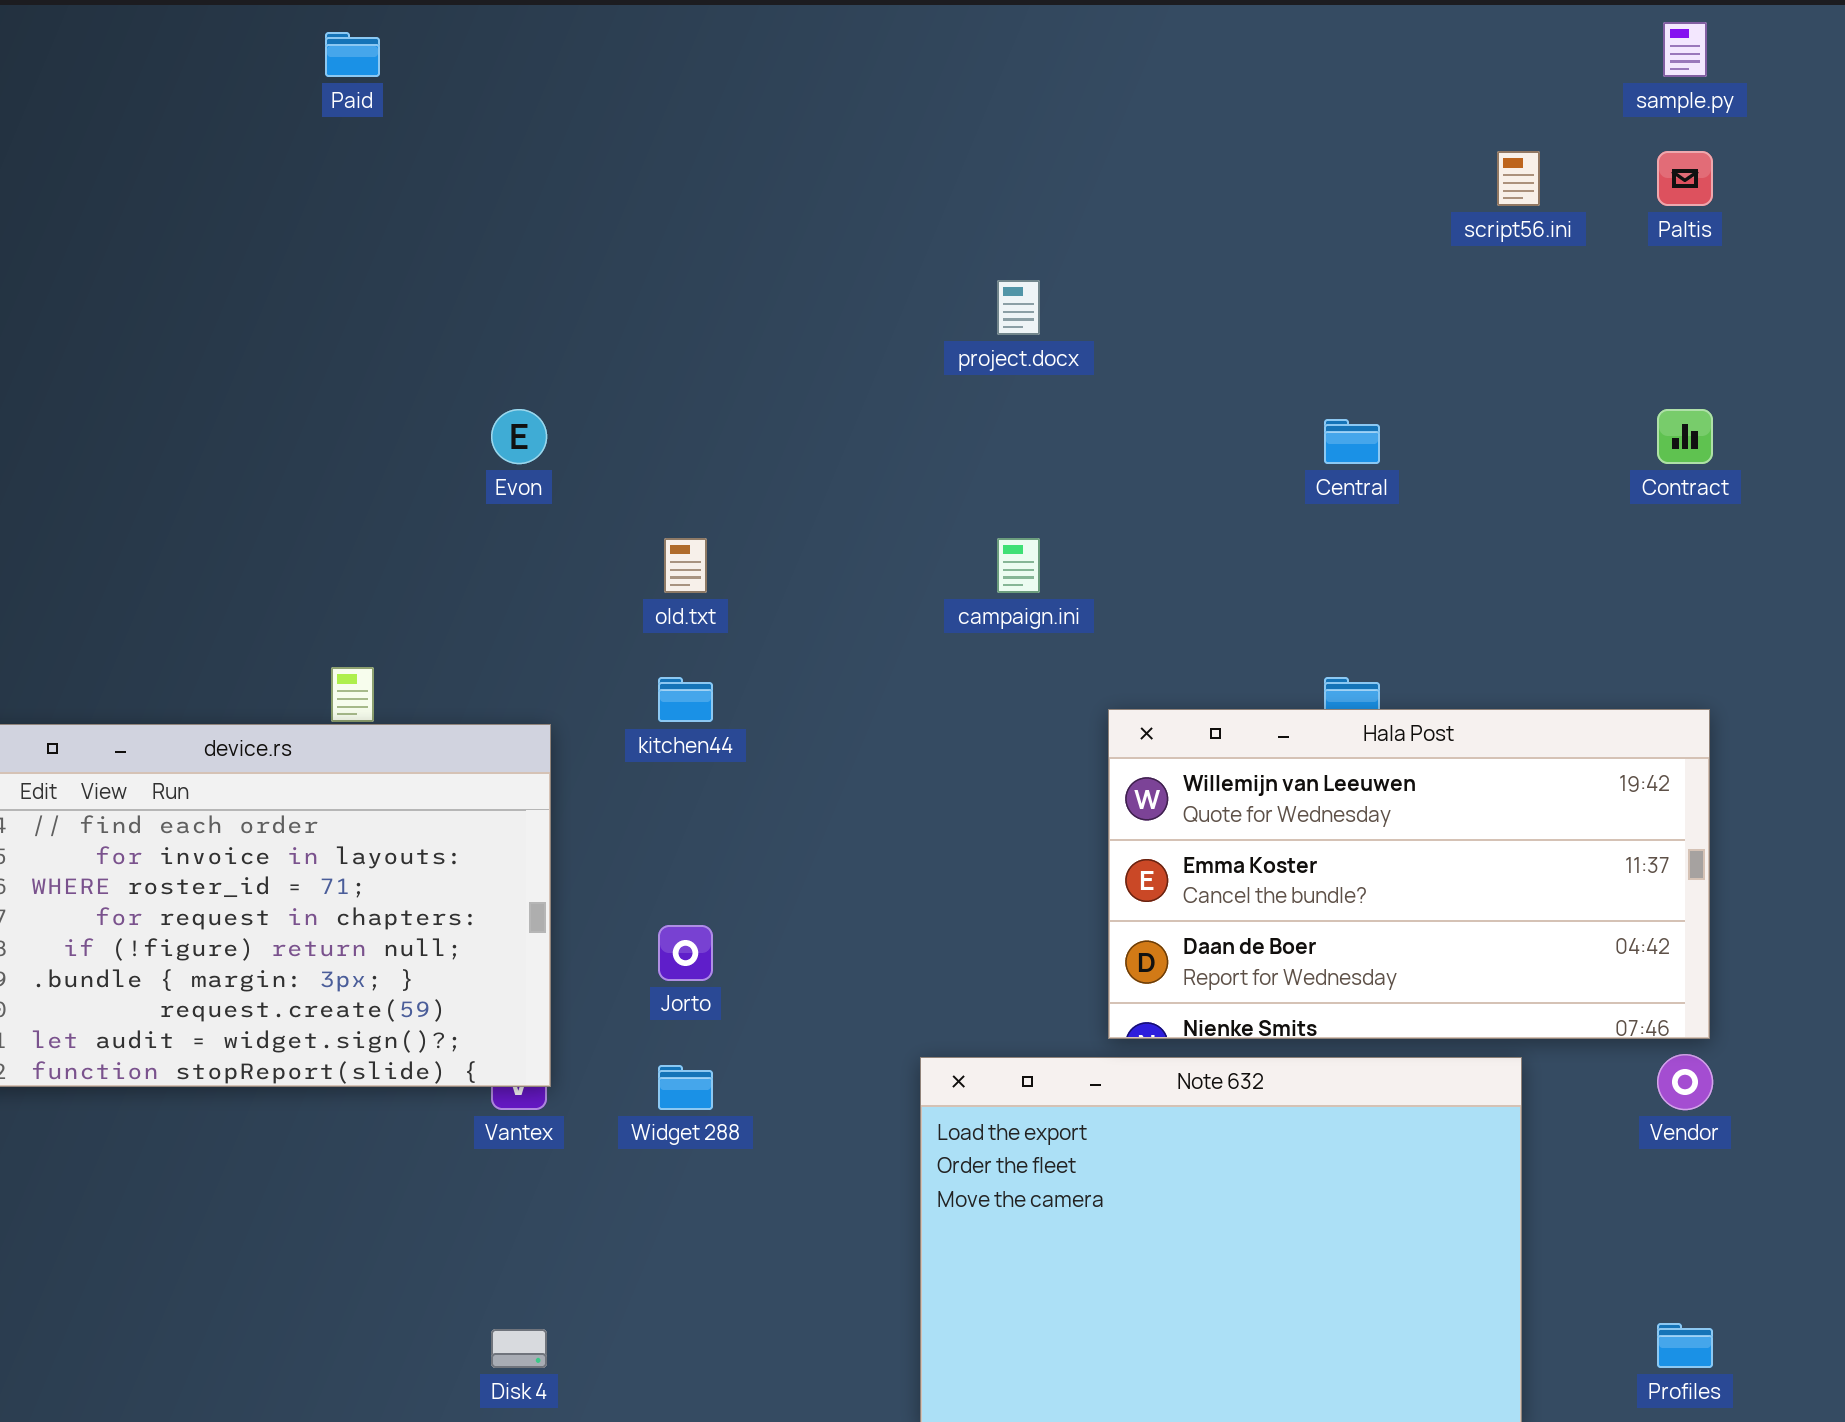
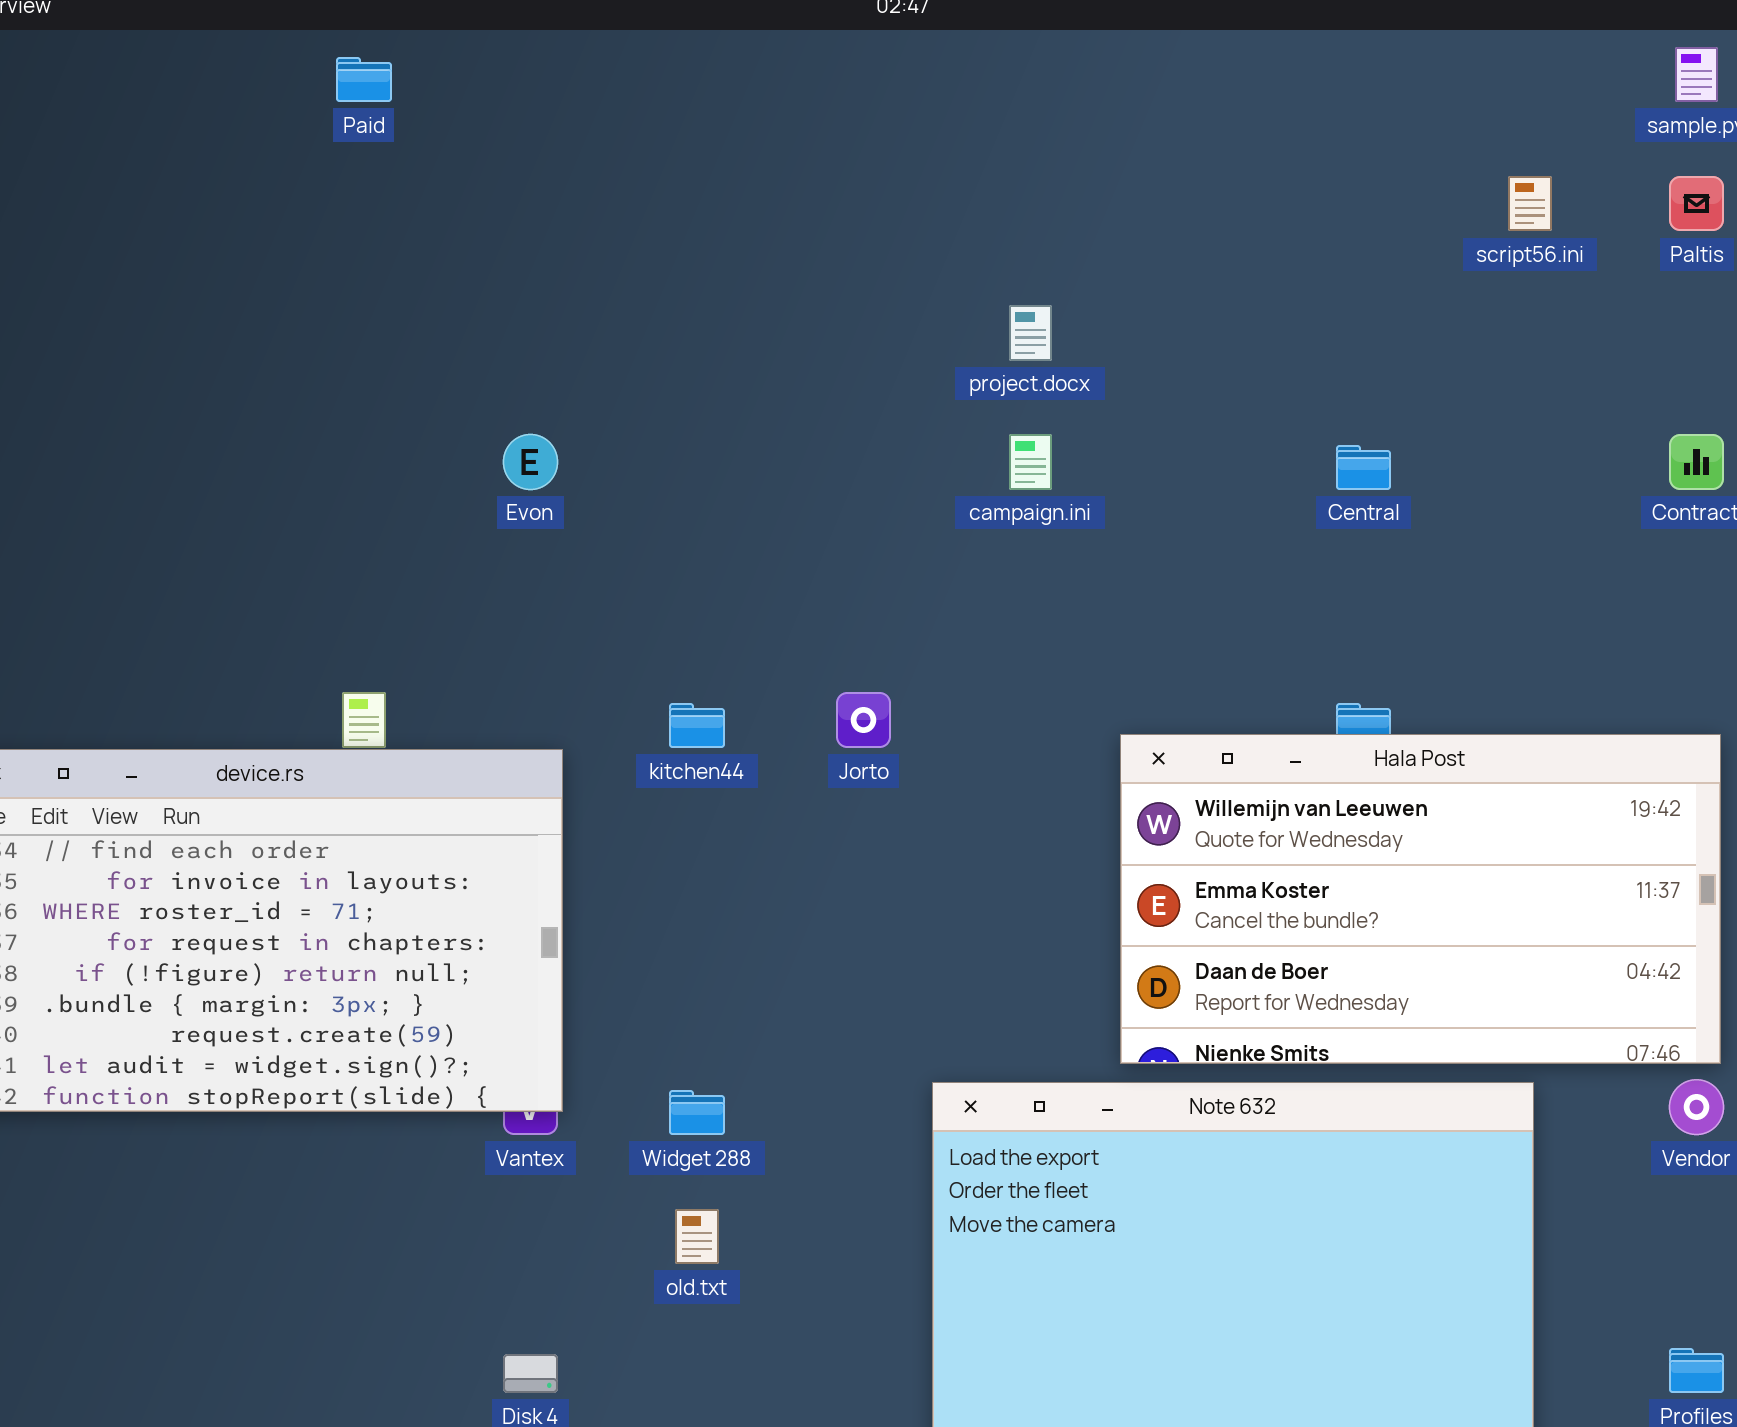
old.txt: [664,538,707,593] -> [675,1209,719,1264], moved
campaign.ini: [997,538,1040,593] -> [1009,434,1052,490], moved
Jorto: [658,925,713,981] -> [836,692,891,748], moved

